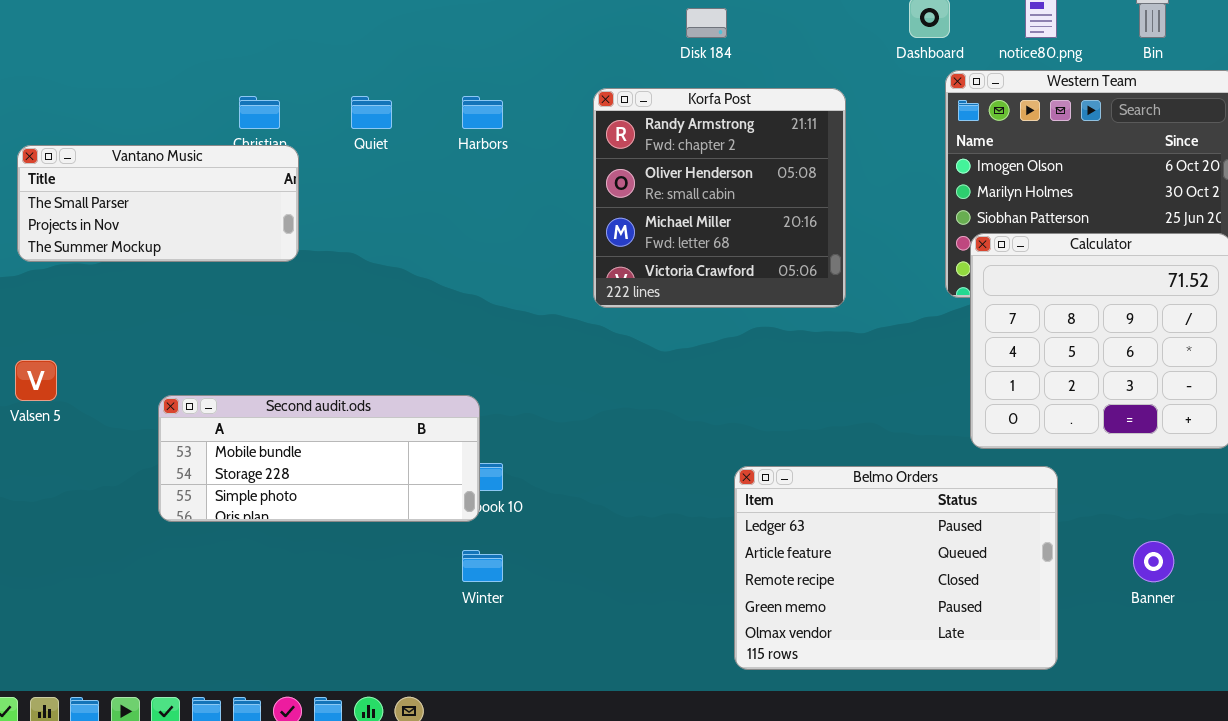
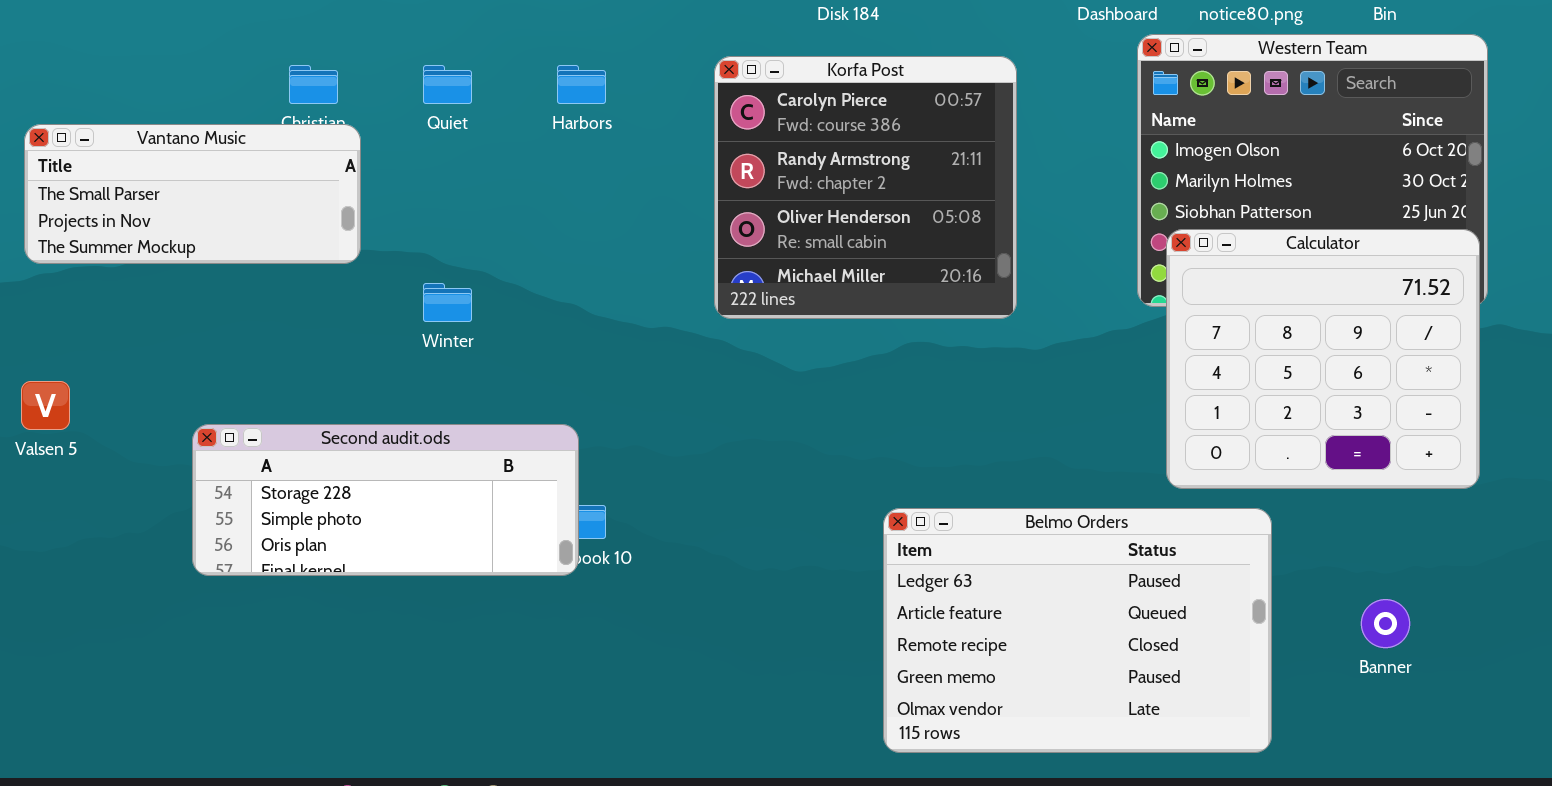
Korfa Post: [593,88,846,308] -> [714,56,1017,319], scrolled up 1 row
Second audit.ods: [158,395,480,522] -> [192,424,579,576], scrolled down 1 row
Winter: [462,550,503,582] -> [423,283,472,322], moved

